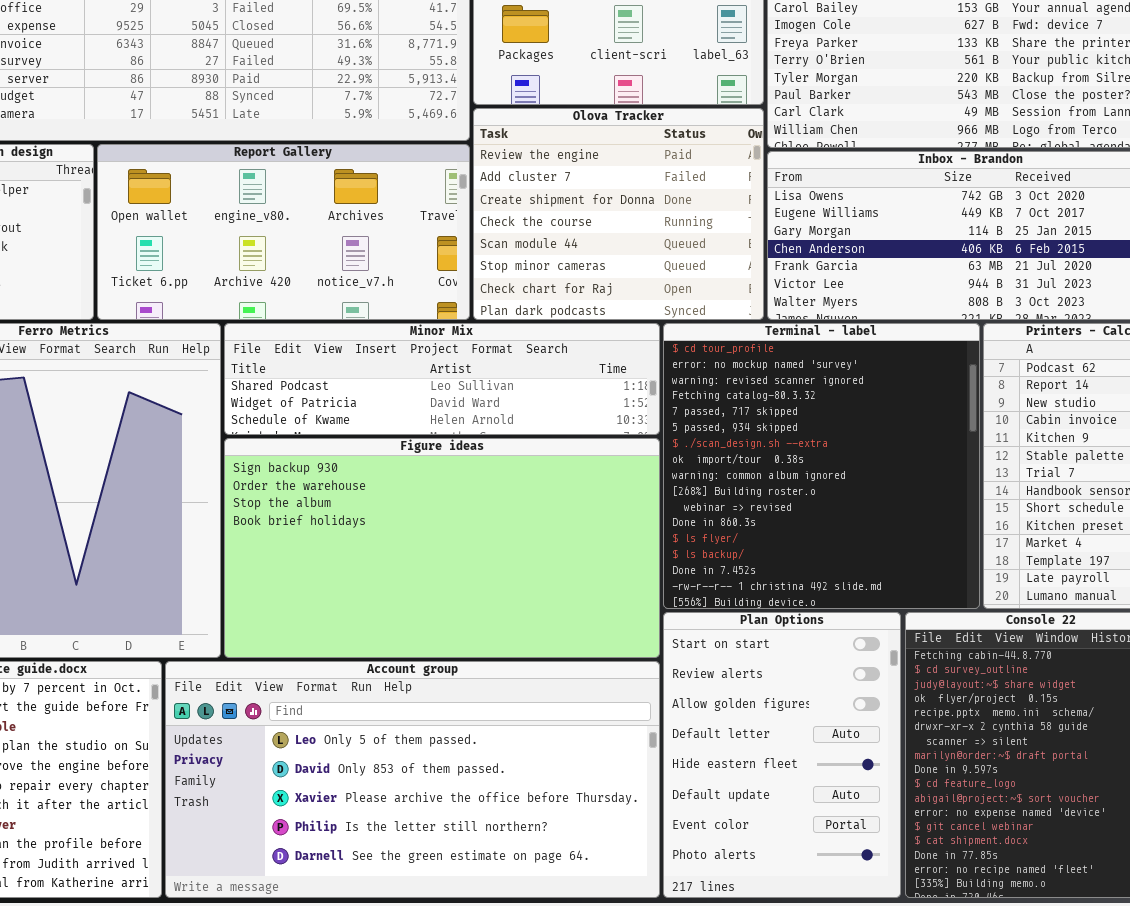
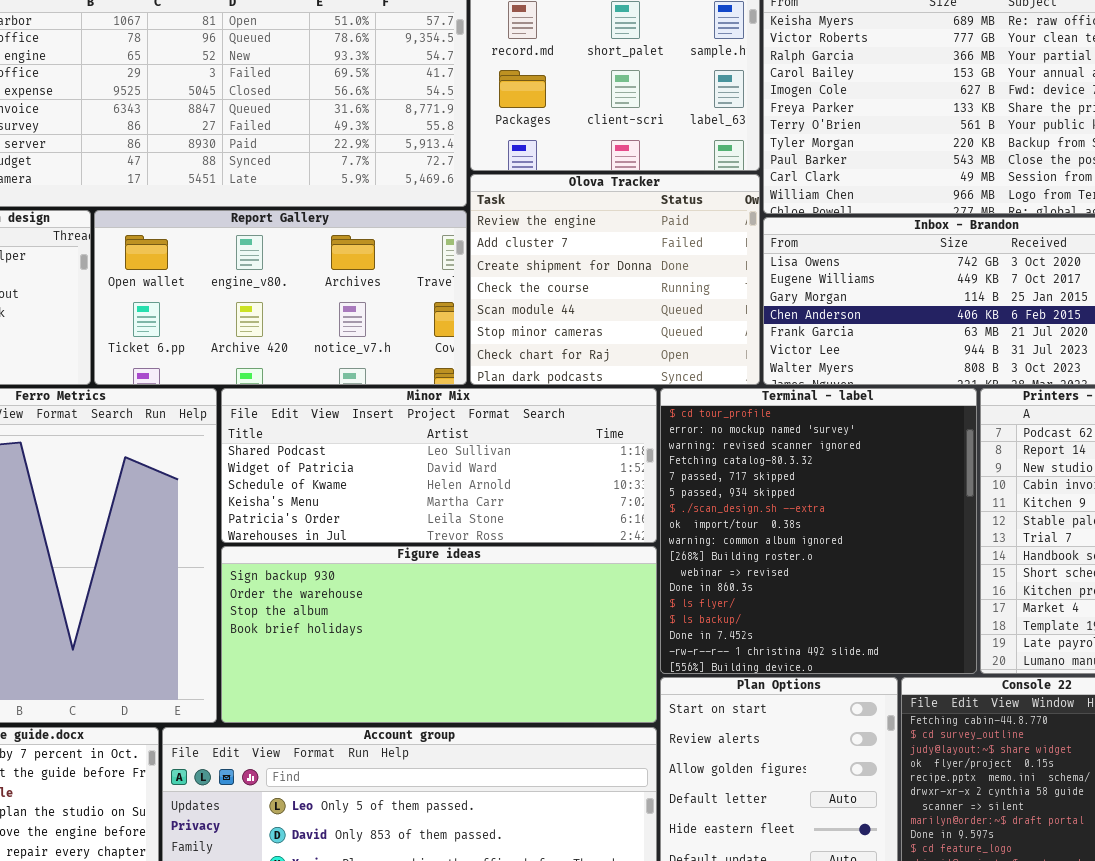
Minor Mix: [224,323,660,435] -> [221,388,657,543], resized
Figure ideas: [224,438,660,658] -> [221,546,657,723], resized

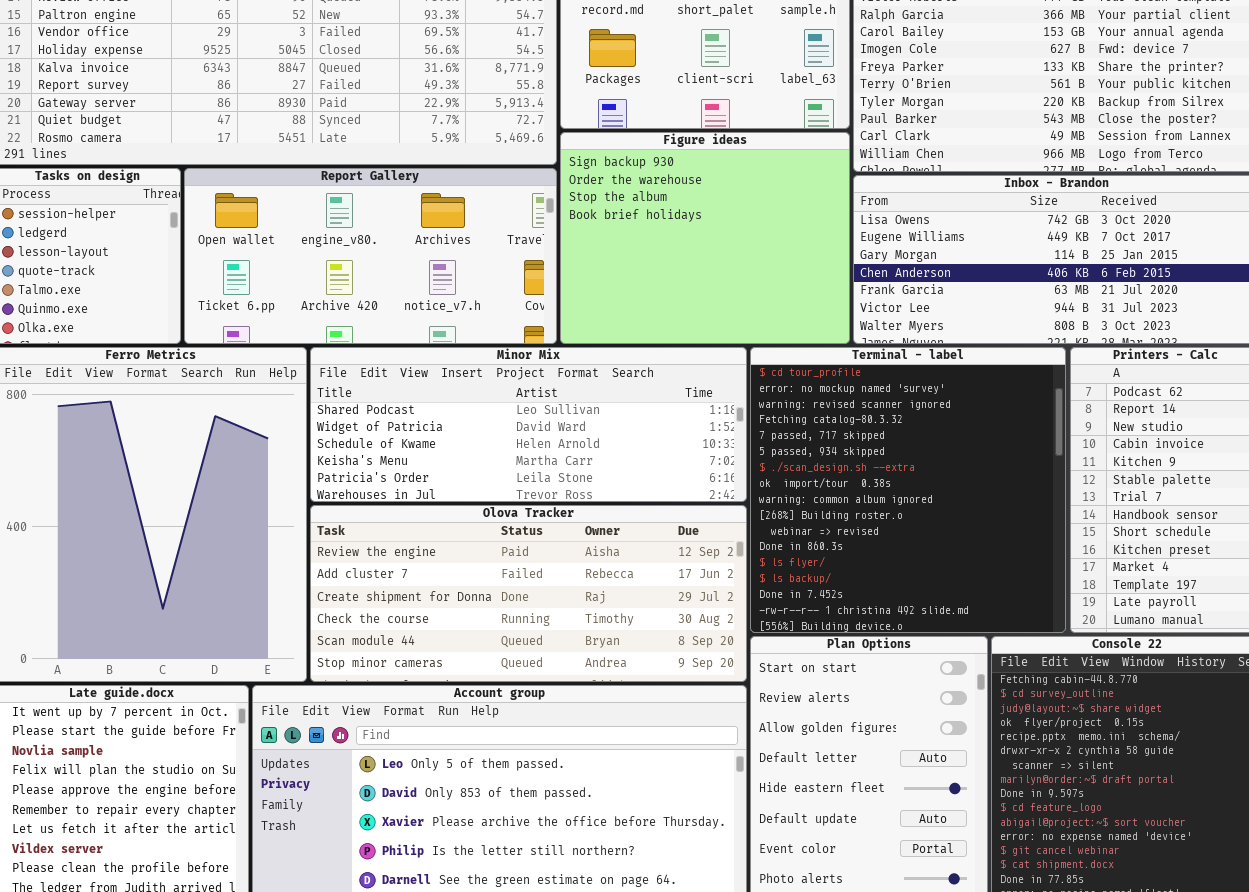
Olova Tracker: [470,174,760,385] -> [310,505,747,682], moved, resized
Figure ideas: [221,546,657,723] -> [560,132,850,344], moved, resized

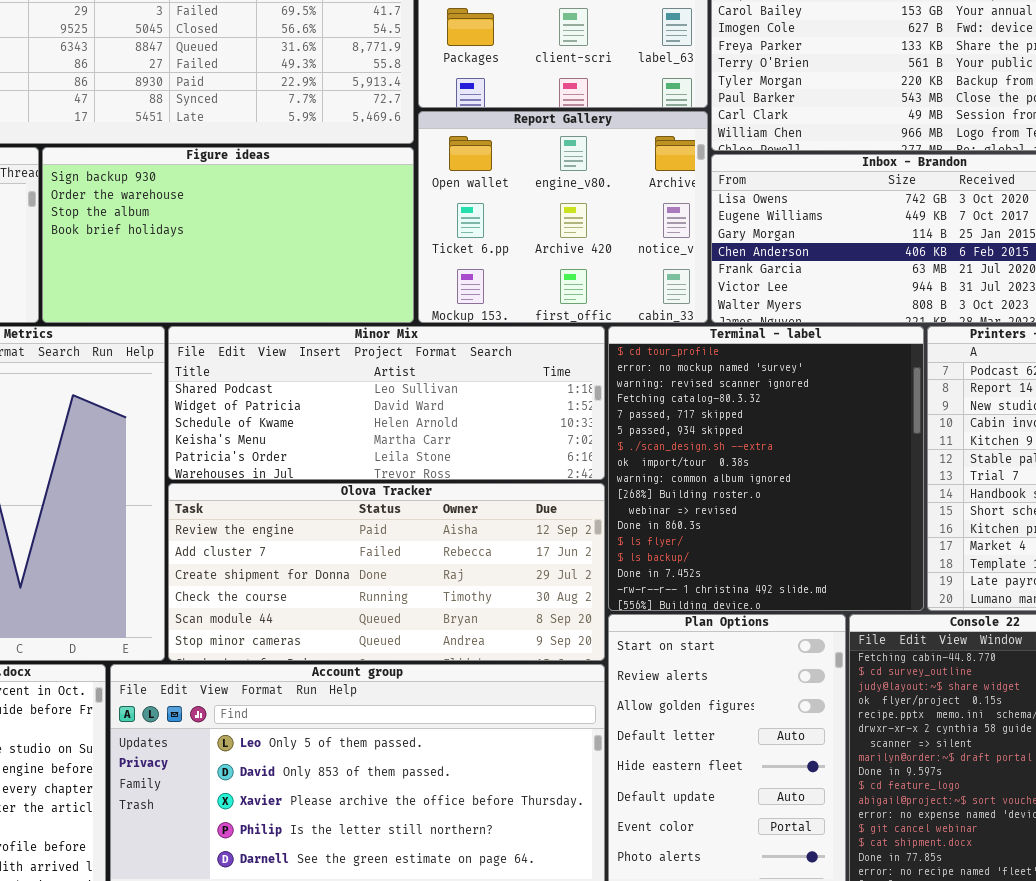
Figure ideas: [560,132,850,344] -> [42,147,414,323], moved, resized
Report Gallery: [184,168,557,344] -> [418,111,708,323], moved, resized

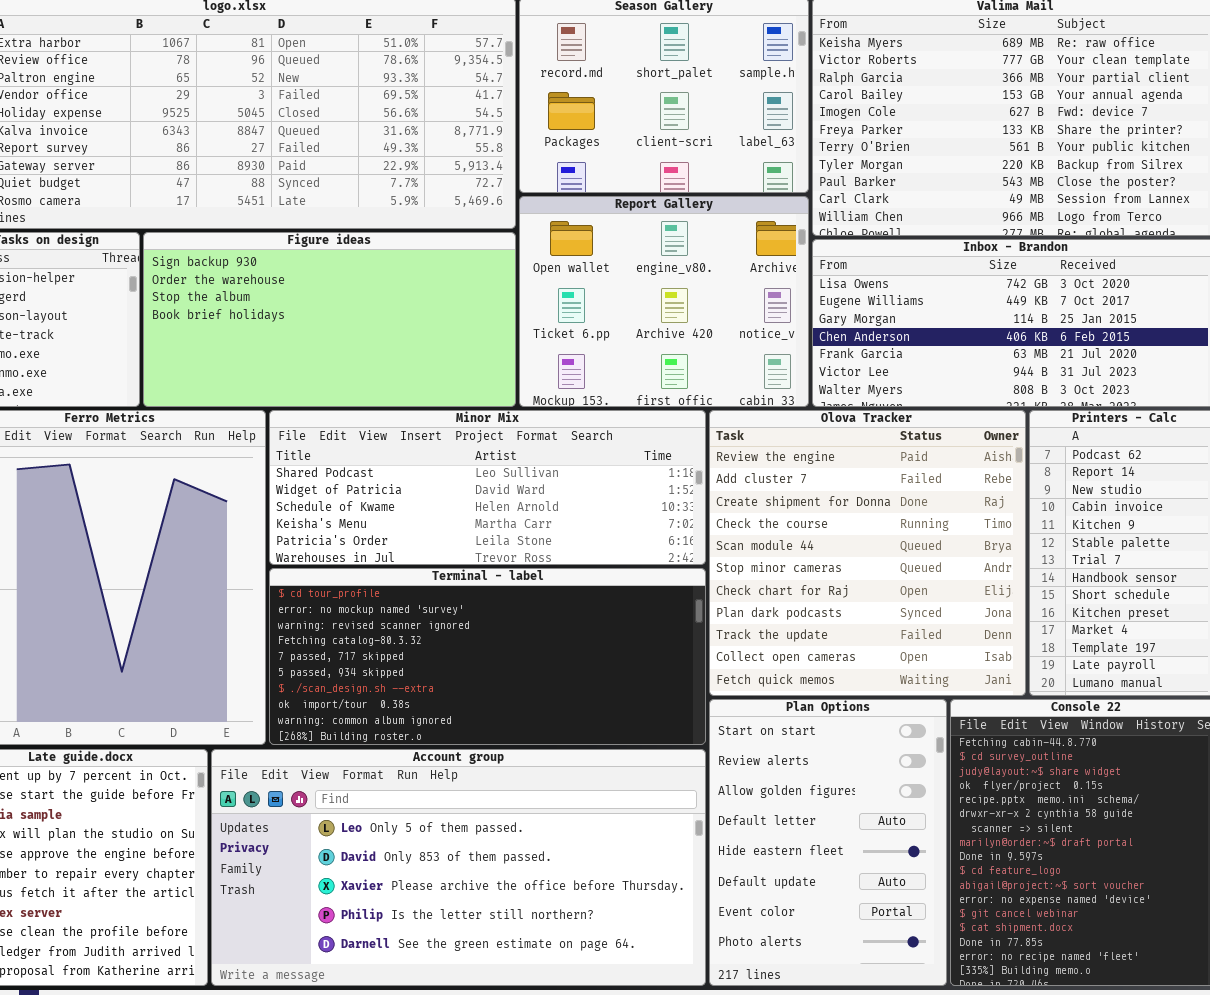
Terminal - label: [608,326,924,611] -> [269,568,706,745], moved, resized
Olova Tracker: [168,483,605,661] -> [709,410,1026,696], moved, resized

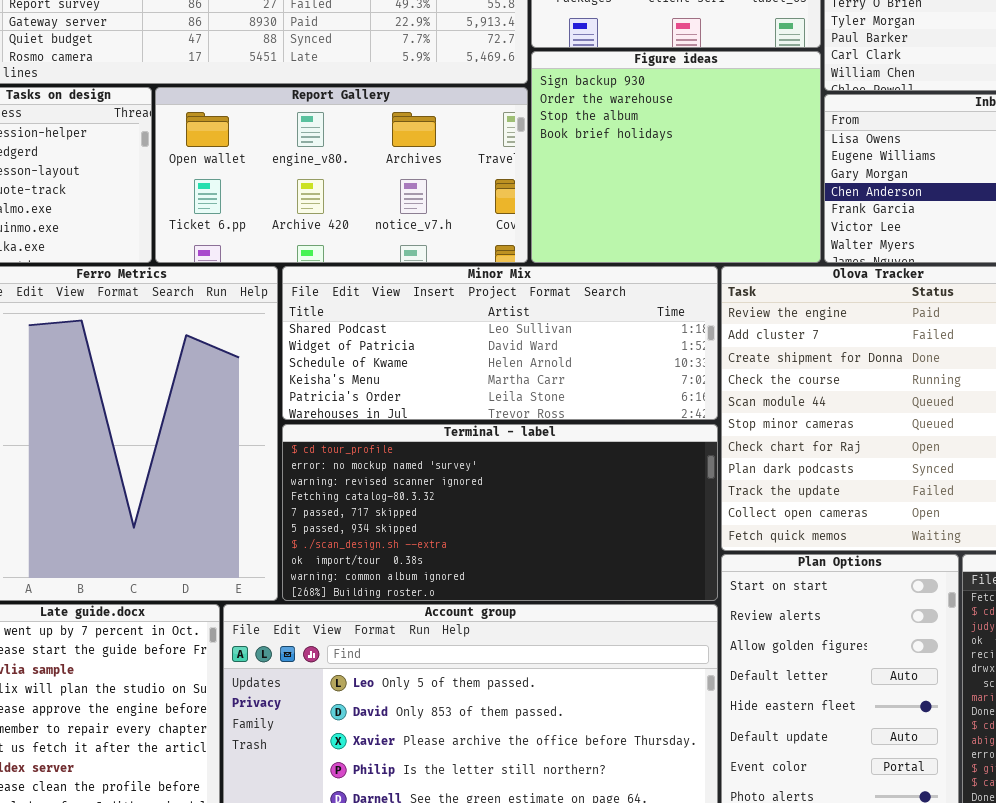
Report Gallery: [519,196,809,407] -> [155,87,528,263], moved, resized
Figure ideas: [143,232,516,407] -> [531,51,821,263], moved, resized

